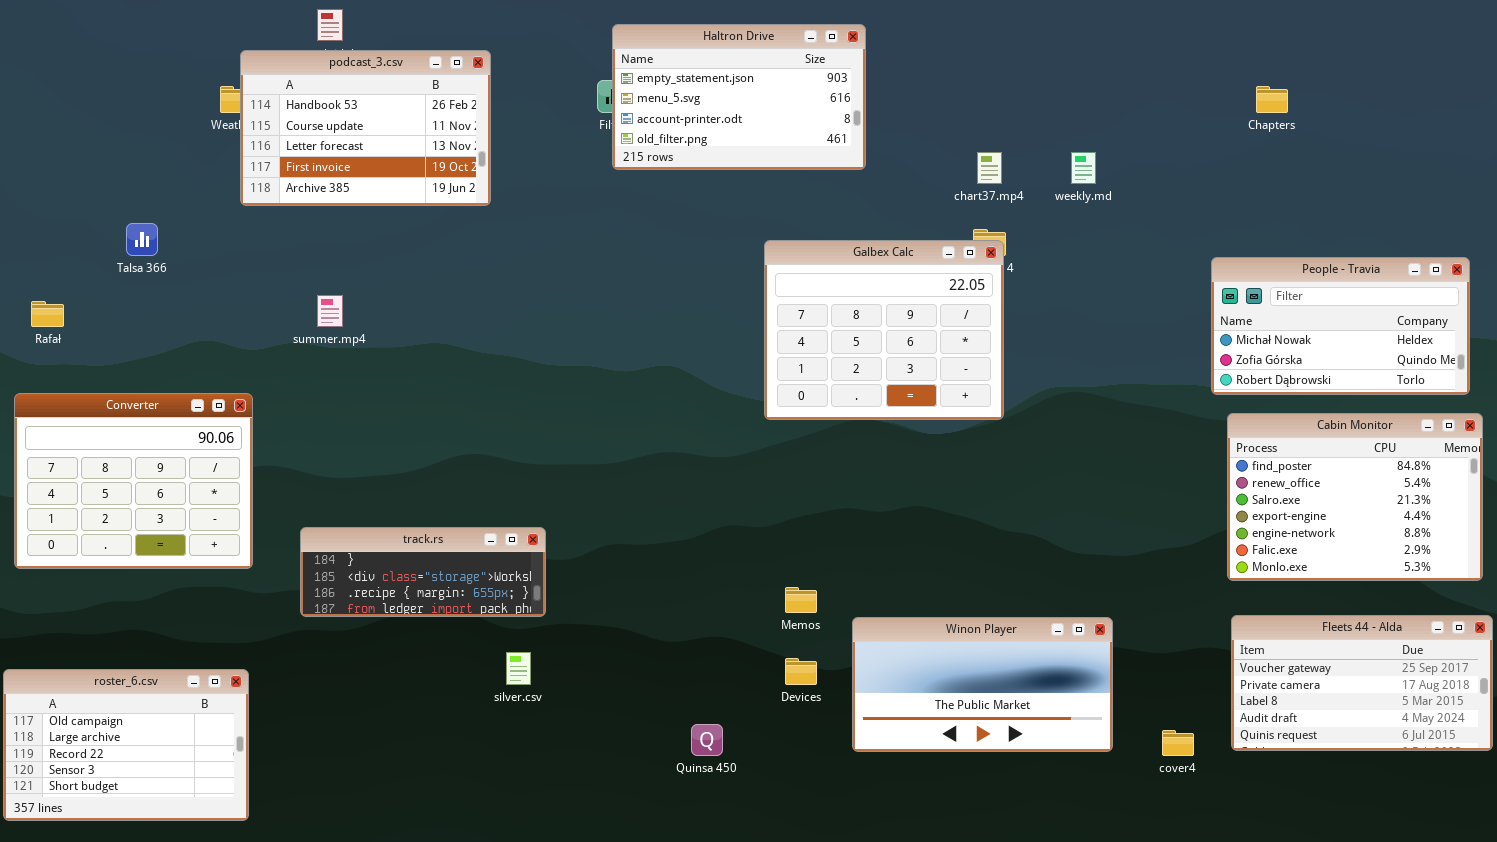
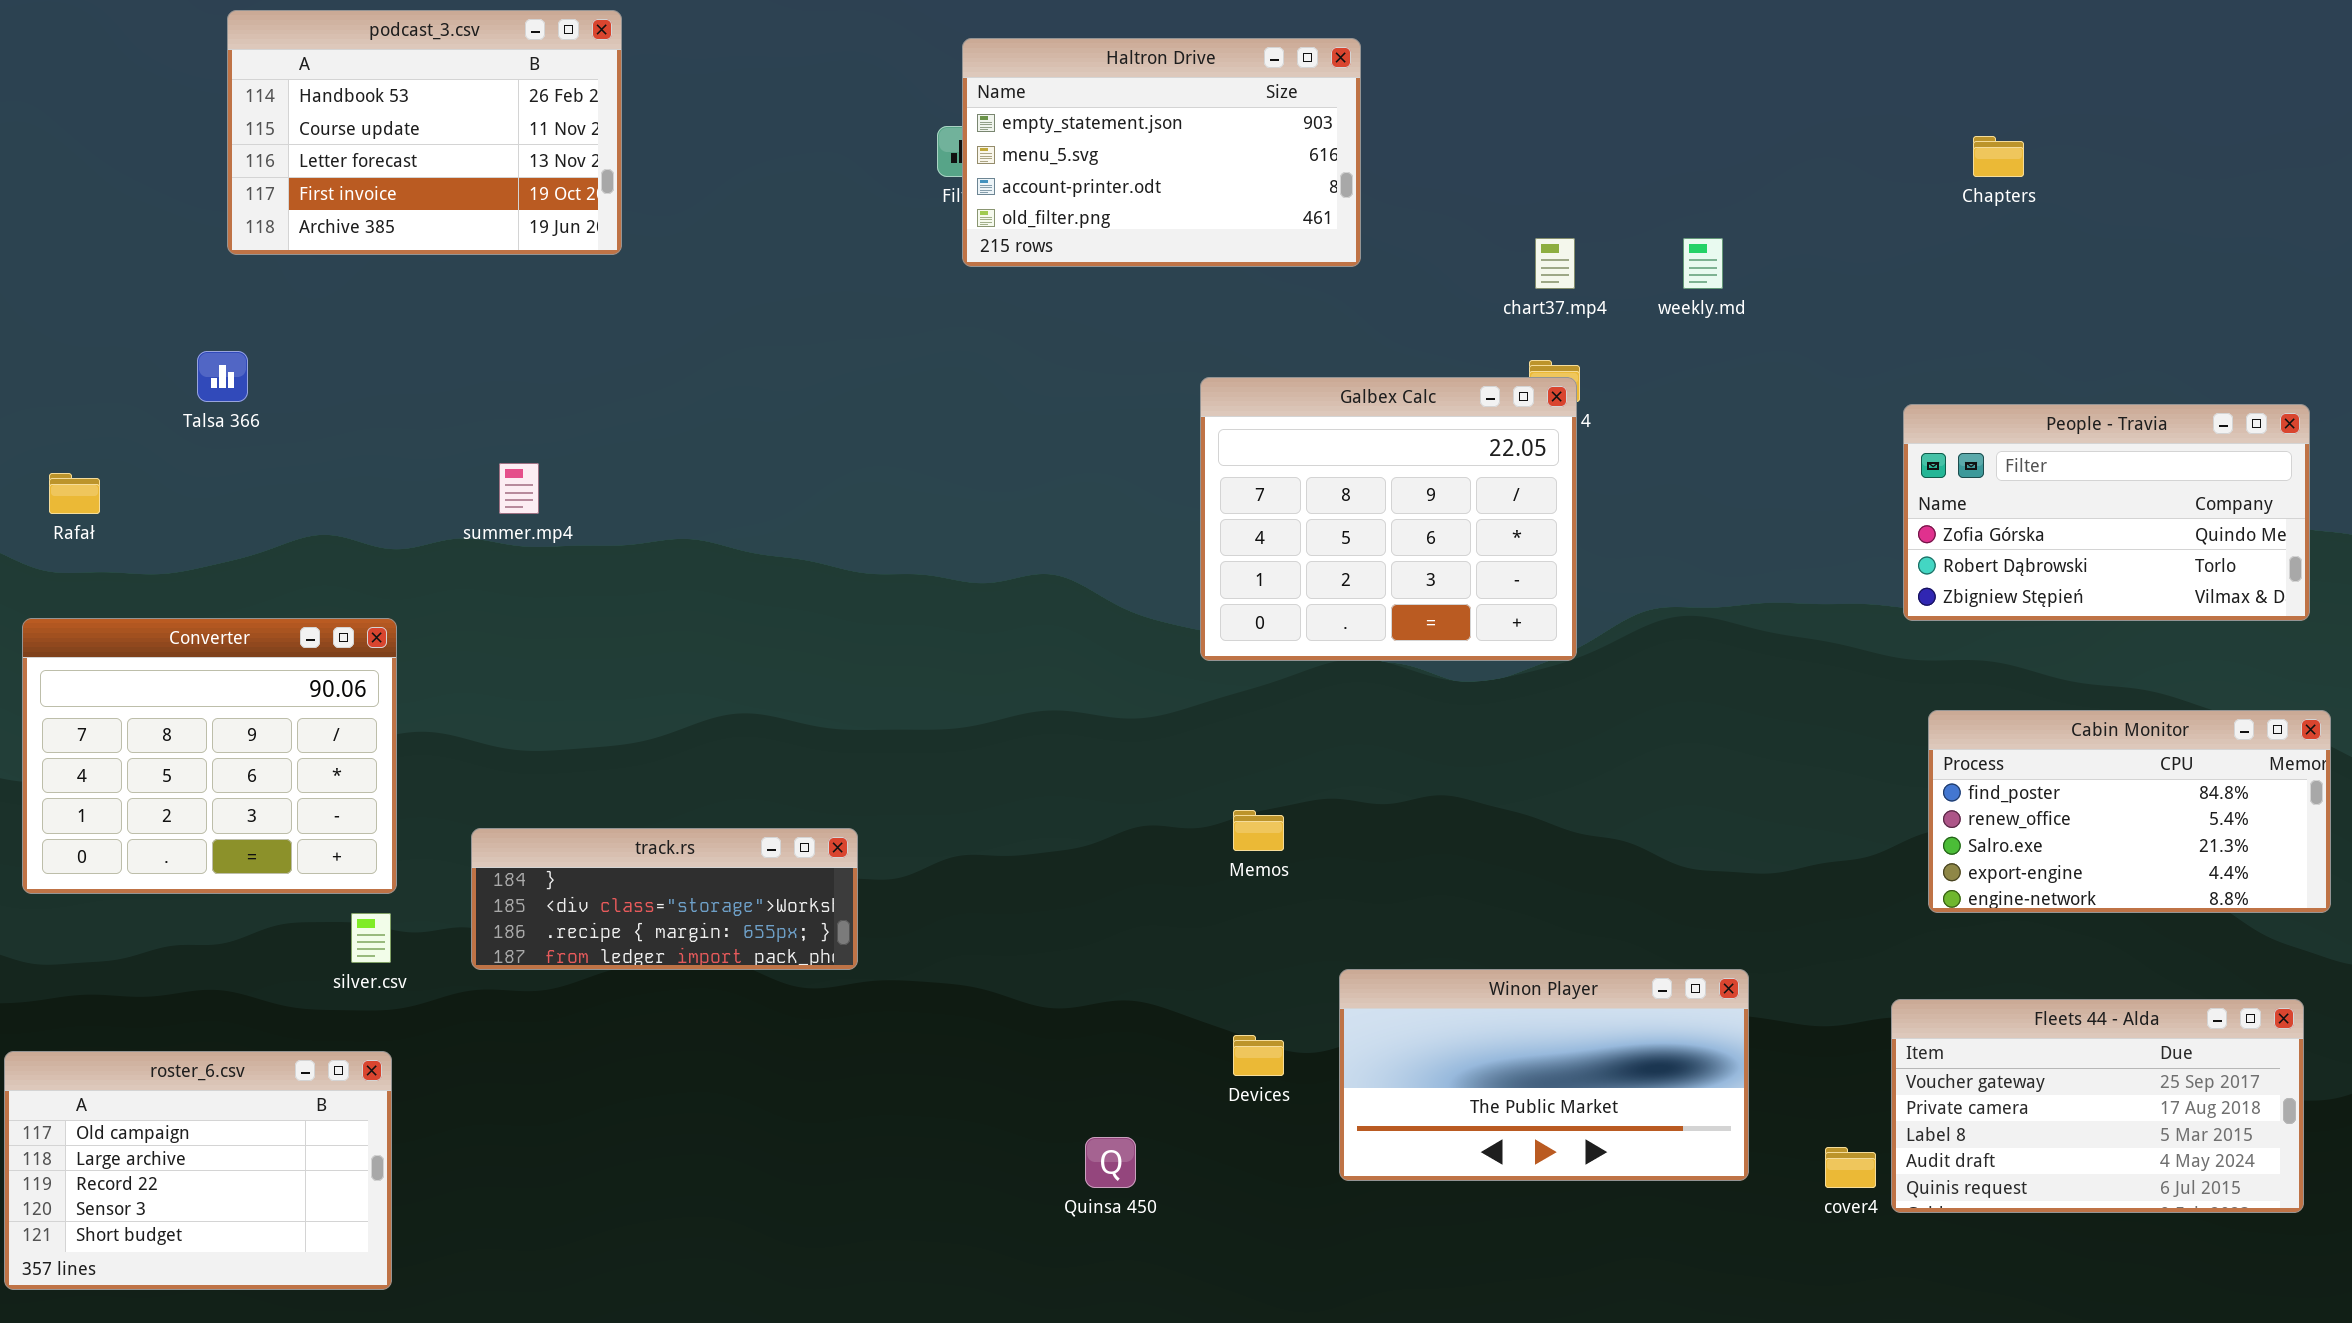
podcast_3.csv: [240,50,491,206] -> [227,10,622,255], moved
People - Travia: [1211,257,1470,395] -> [1903,404,2310,621], scrolled down 1 row
Cabin Monitor: [1227,413,1483,581] -> [1928,710,2331,913], resized
Memos: [785,587,817,613] -> [1233,810,1284,851], moved
Fleets 44 - Alda: [1231,615,1493,751] -> [1891,999,2304,1213], moved
silver.csv: [506,652,531,685] -> [351,913,391,963], moved

